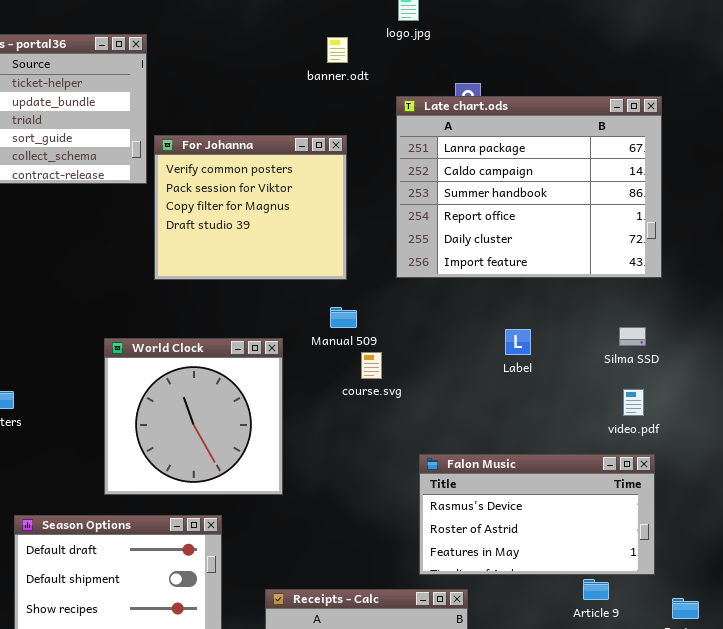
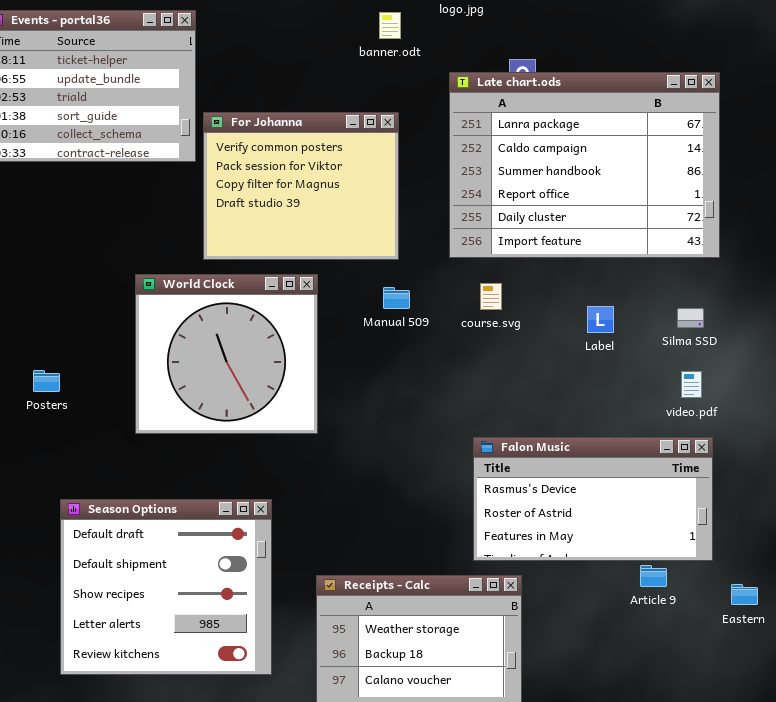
Label: [505,329,531,355] -> [587,306,614,333], moved
World Clock: [104,338,283,495] -> [135,274,318,434], moved
course.svg: [361,352,382,379] -> [480,283,502,310], moved

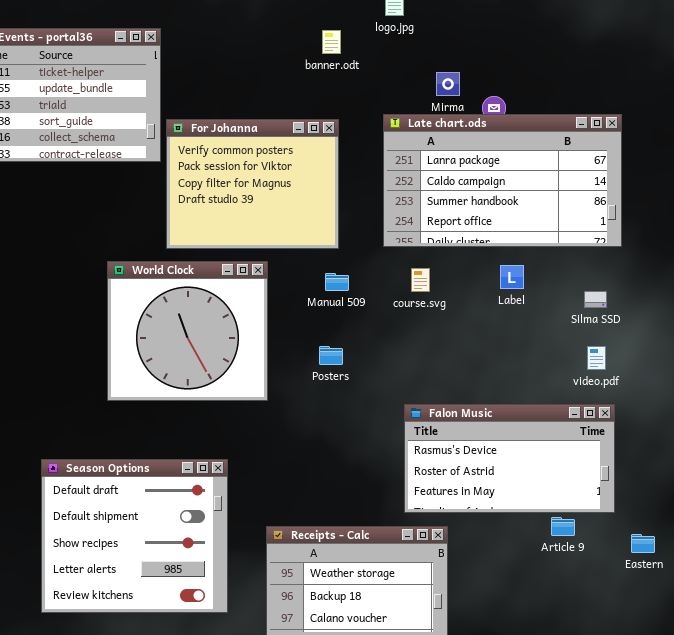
Late chart.ods: [449,72,720,258] -> [383,114,622,247], resized
Label: [587,306,614,333] -> [500,265,524,289], moved
Posters: [33,370,60,392] -> [319,346,343,365], moved

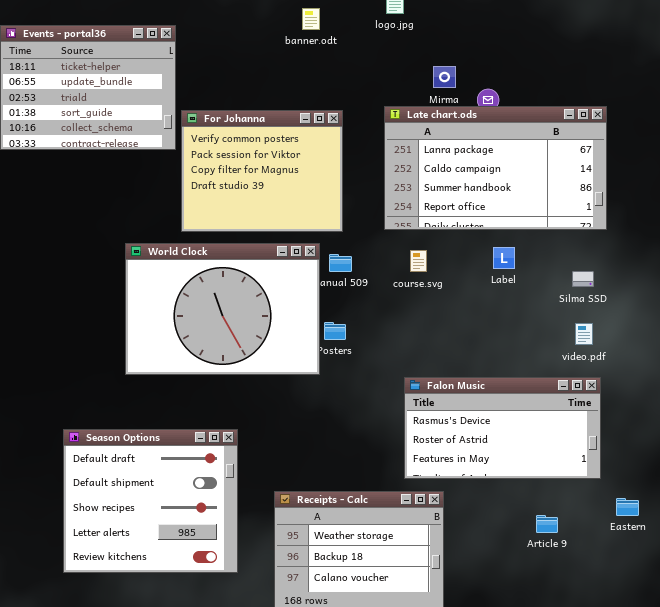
banner.odt: [322,30,341,54] -> [302,8,320,30], moved
World Clock: [107,261,268,401] -> [125,243,320,375], resized
Article 9: [551,517,575,536] -> [536,515,558,533], moved

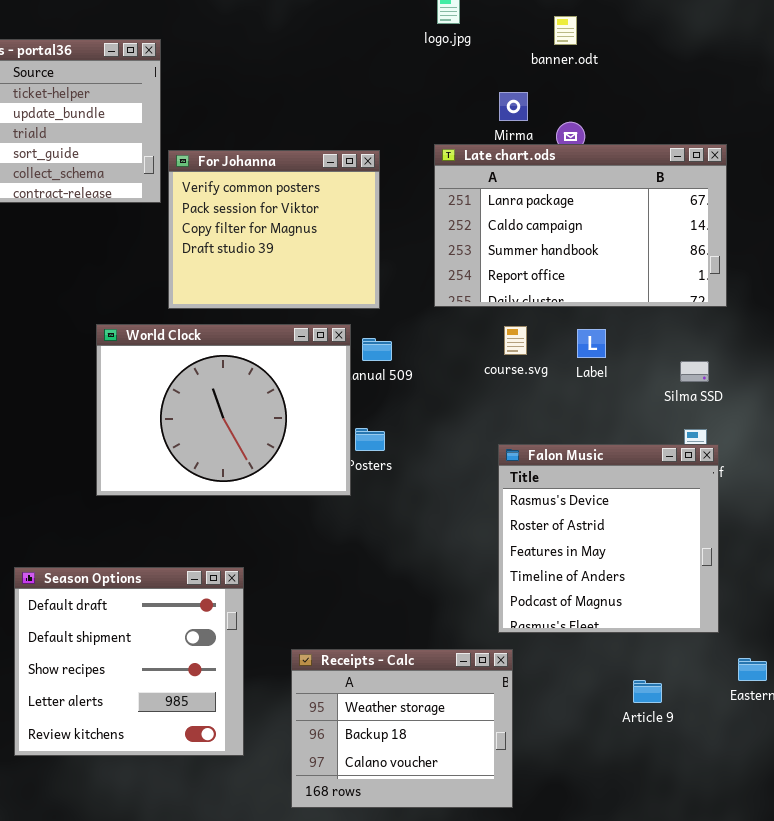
banner.odt: [302,8,320,30] -> [554,16,577,45], moved
course.svg: [410,250,427,272] -> [504,326,527,355], moved
Falon Music: [404,377,601,479] -> [498,444,719,633], resized

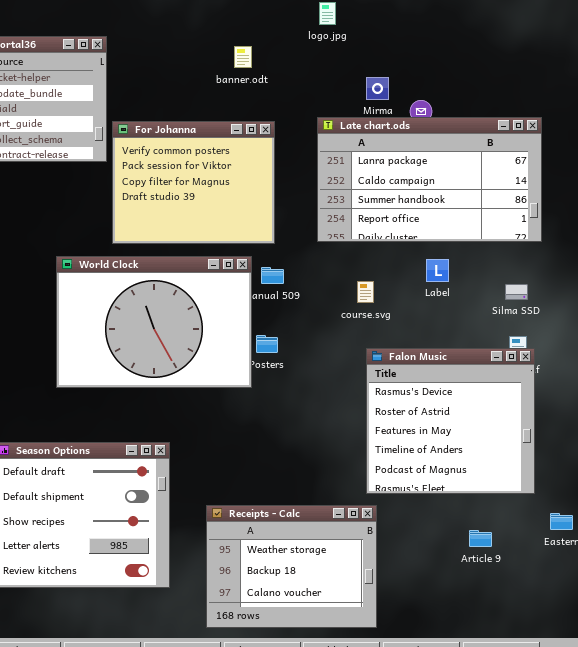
banner.odt: [554,16,577,45] -> [234,46,252,68], moved
course.svg: [504,326,527,355] -> [357,281,374,303], moved

